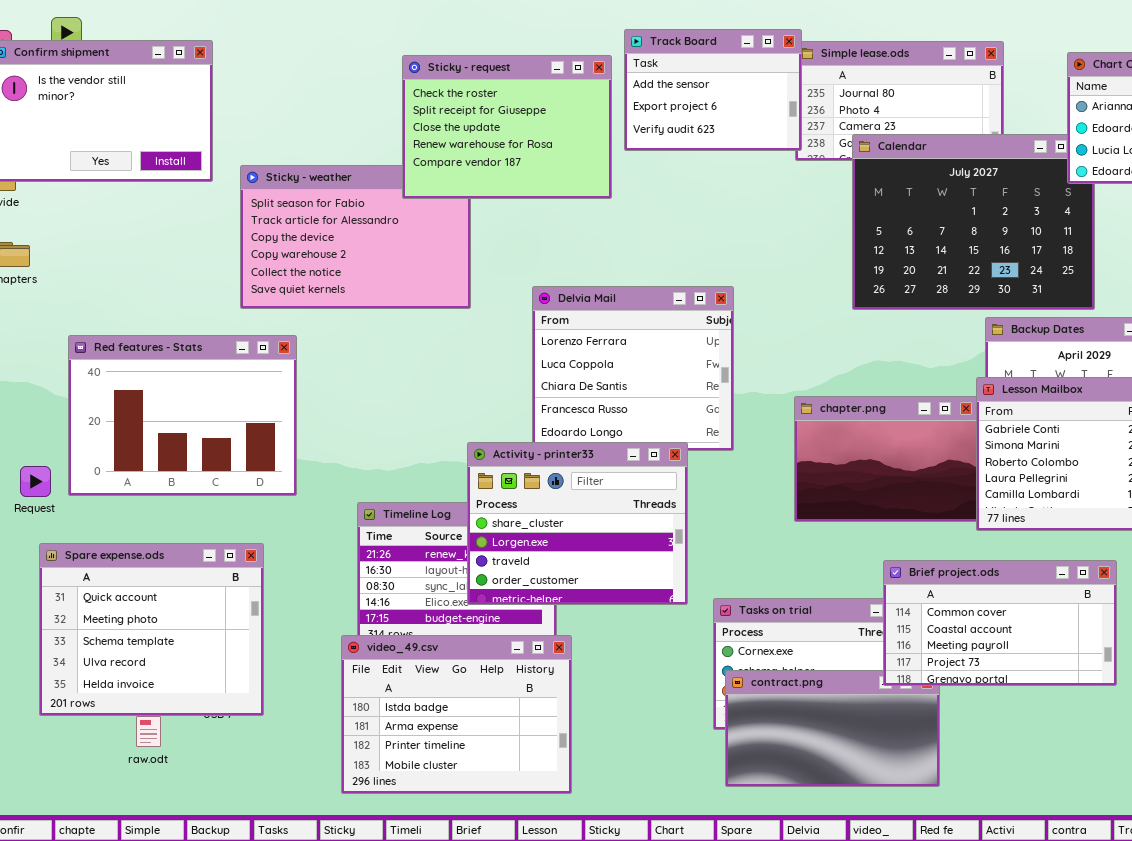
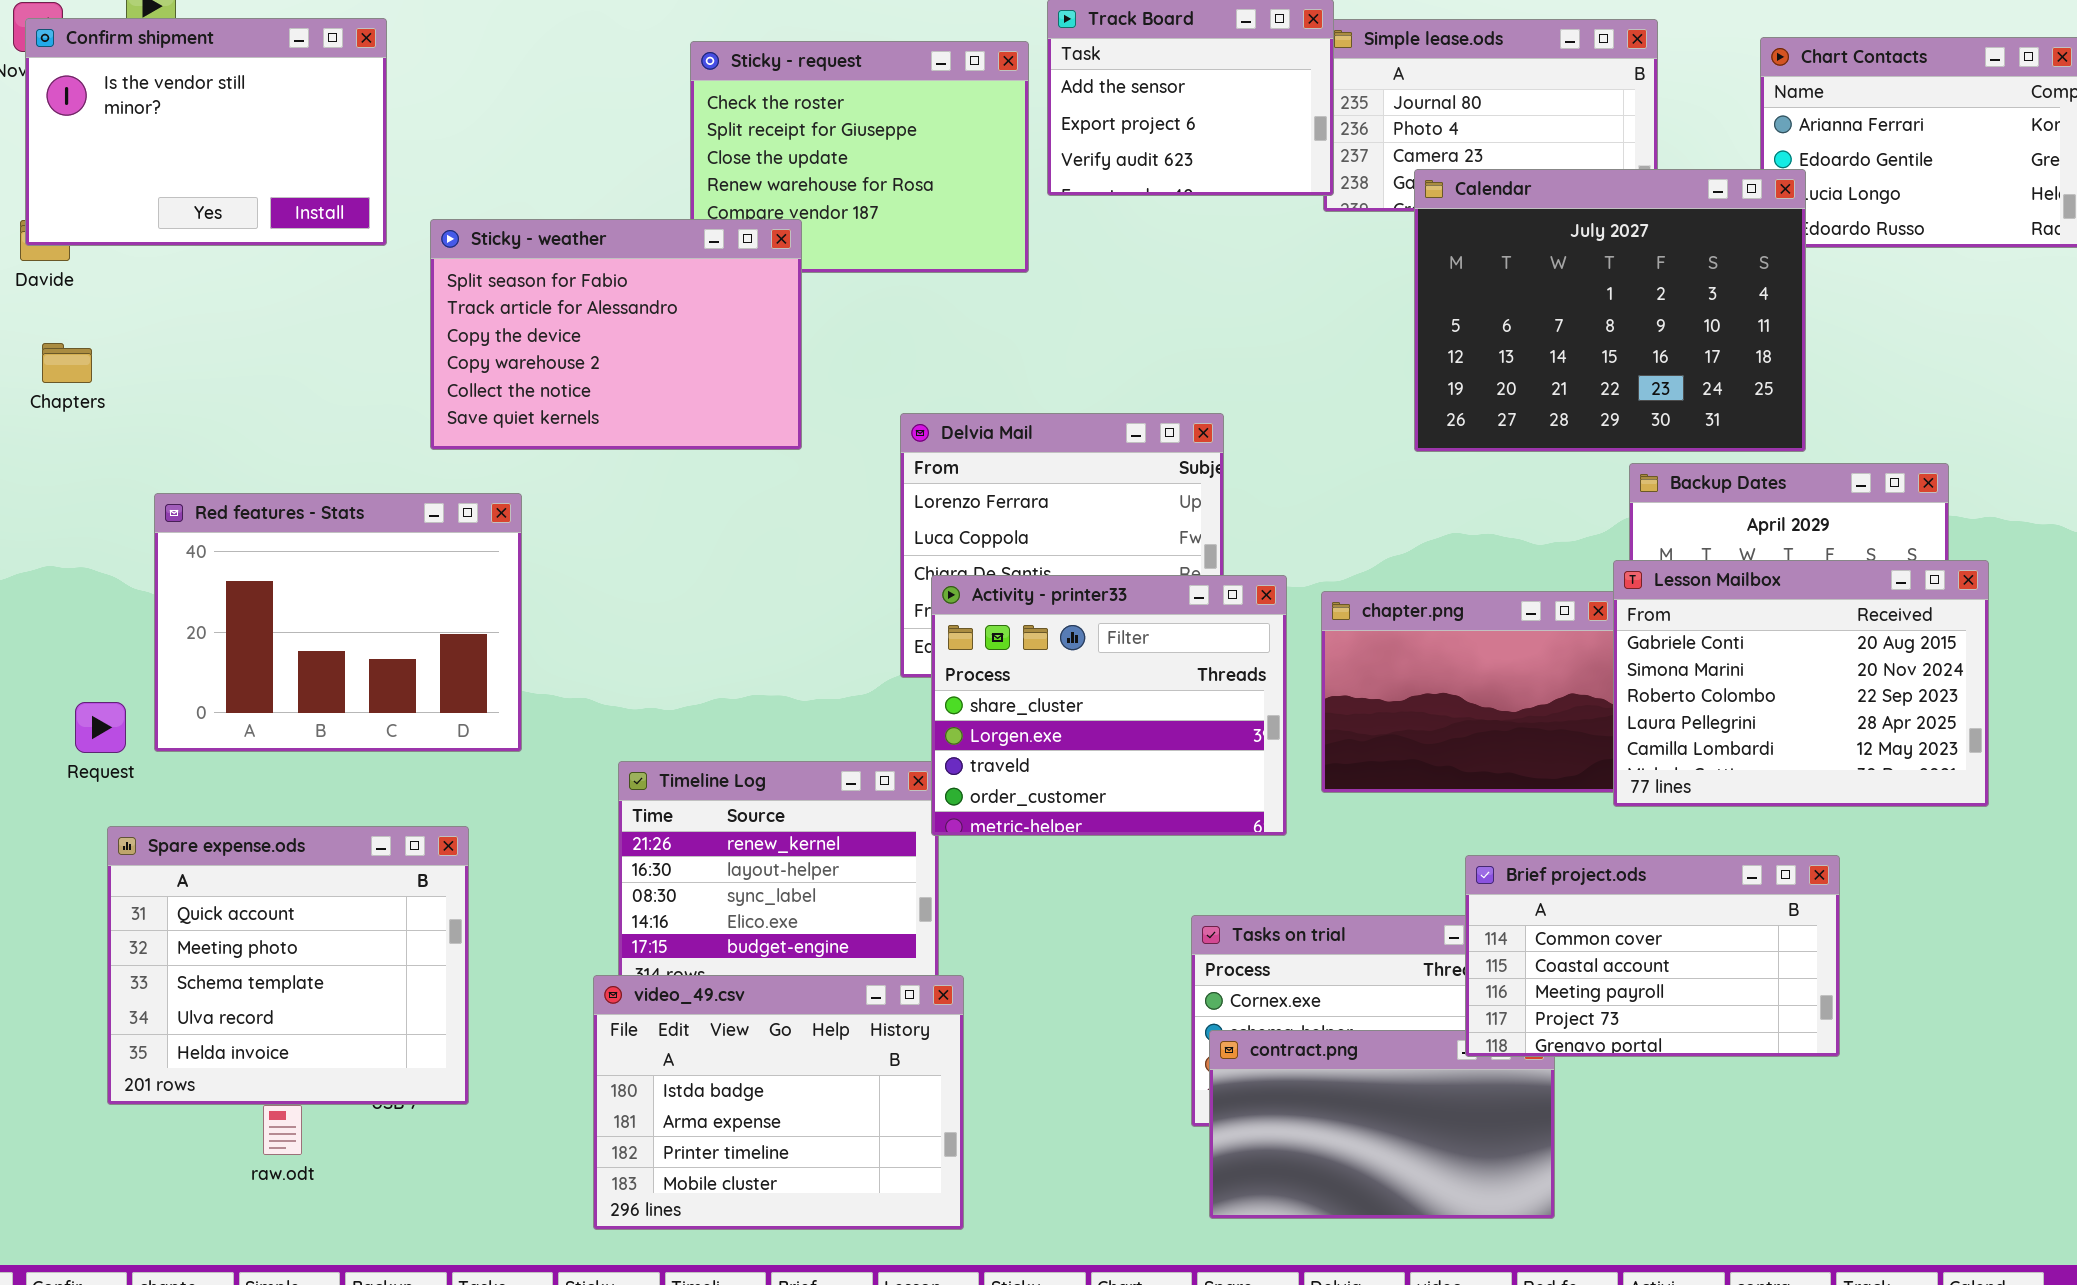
Calendar: [852,134,1095,310] -> [1414,169,1806,452], raised
Sticky - weather: [240,165,471,309] -> [430,219,802,450], raised
Activity - printer33: [467,442,688,605] -> [931,575,1287,836], moved

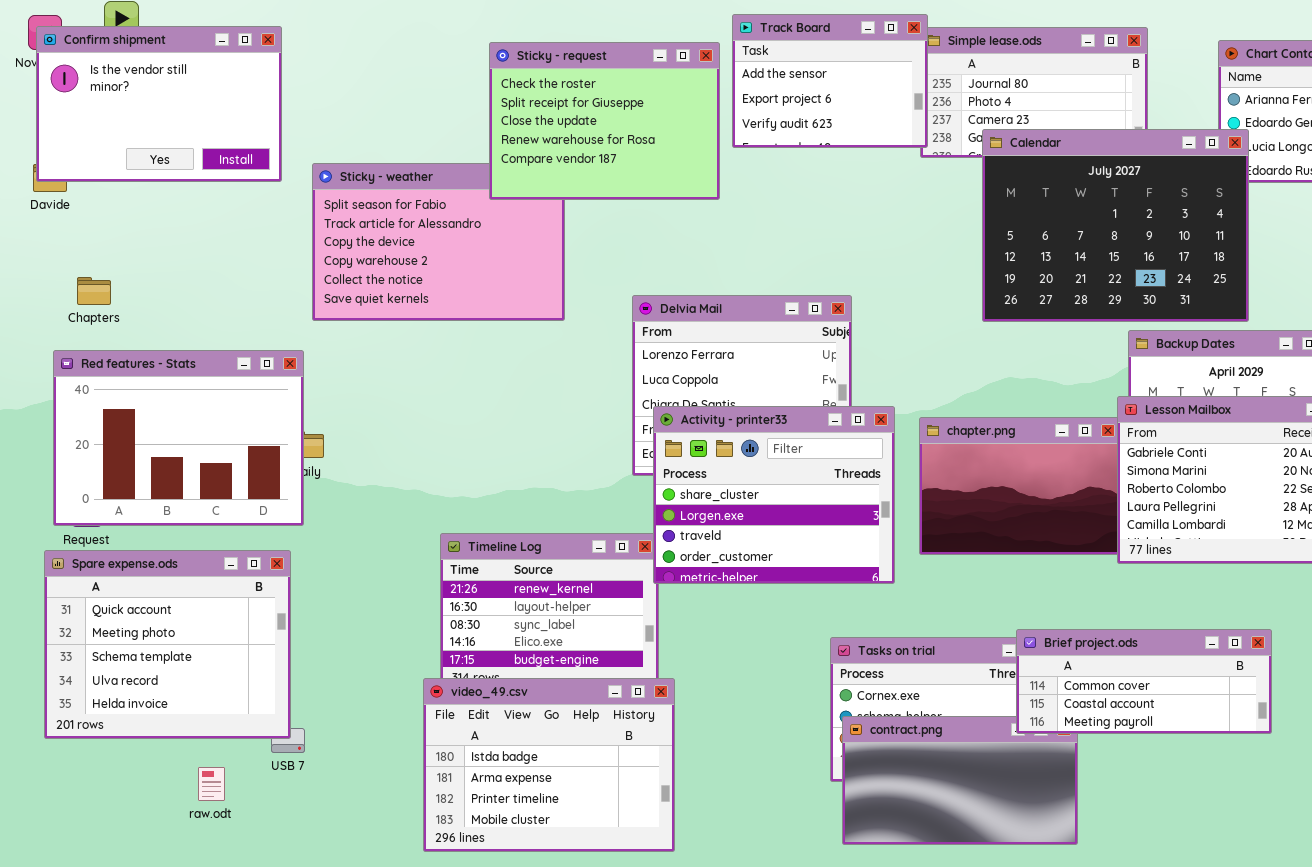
Sticky - request: [690,41,1029,273] -> [489,42,720,200], raised
Chapters: [42,343,92,383] -> [77,277,111,305], moved
Red features - Stats: [154,493,522,752] -> [53,350,304,526], moved
Spare expense.ods: [107,826,469,1105] -> [44,550,291,739], moved
Brief project.ods: [1465,855,1840,1057] -> [1016,629,1272,734], resized

